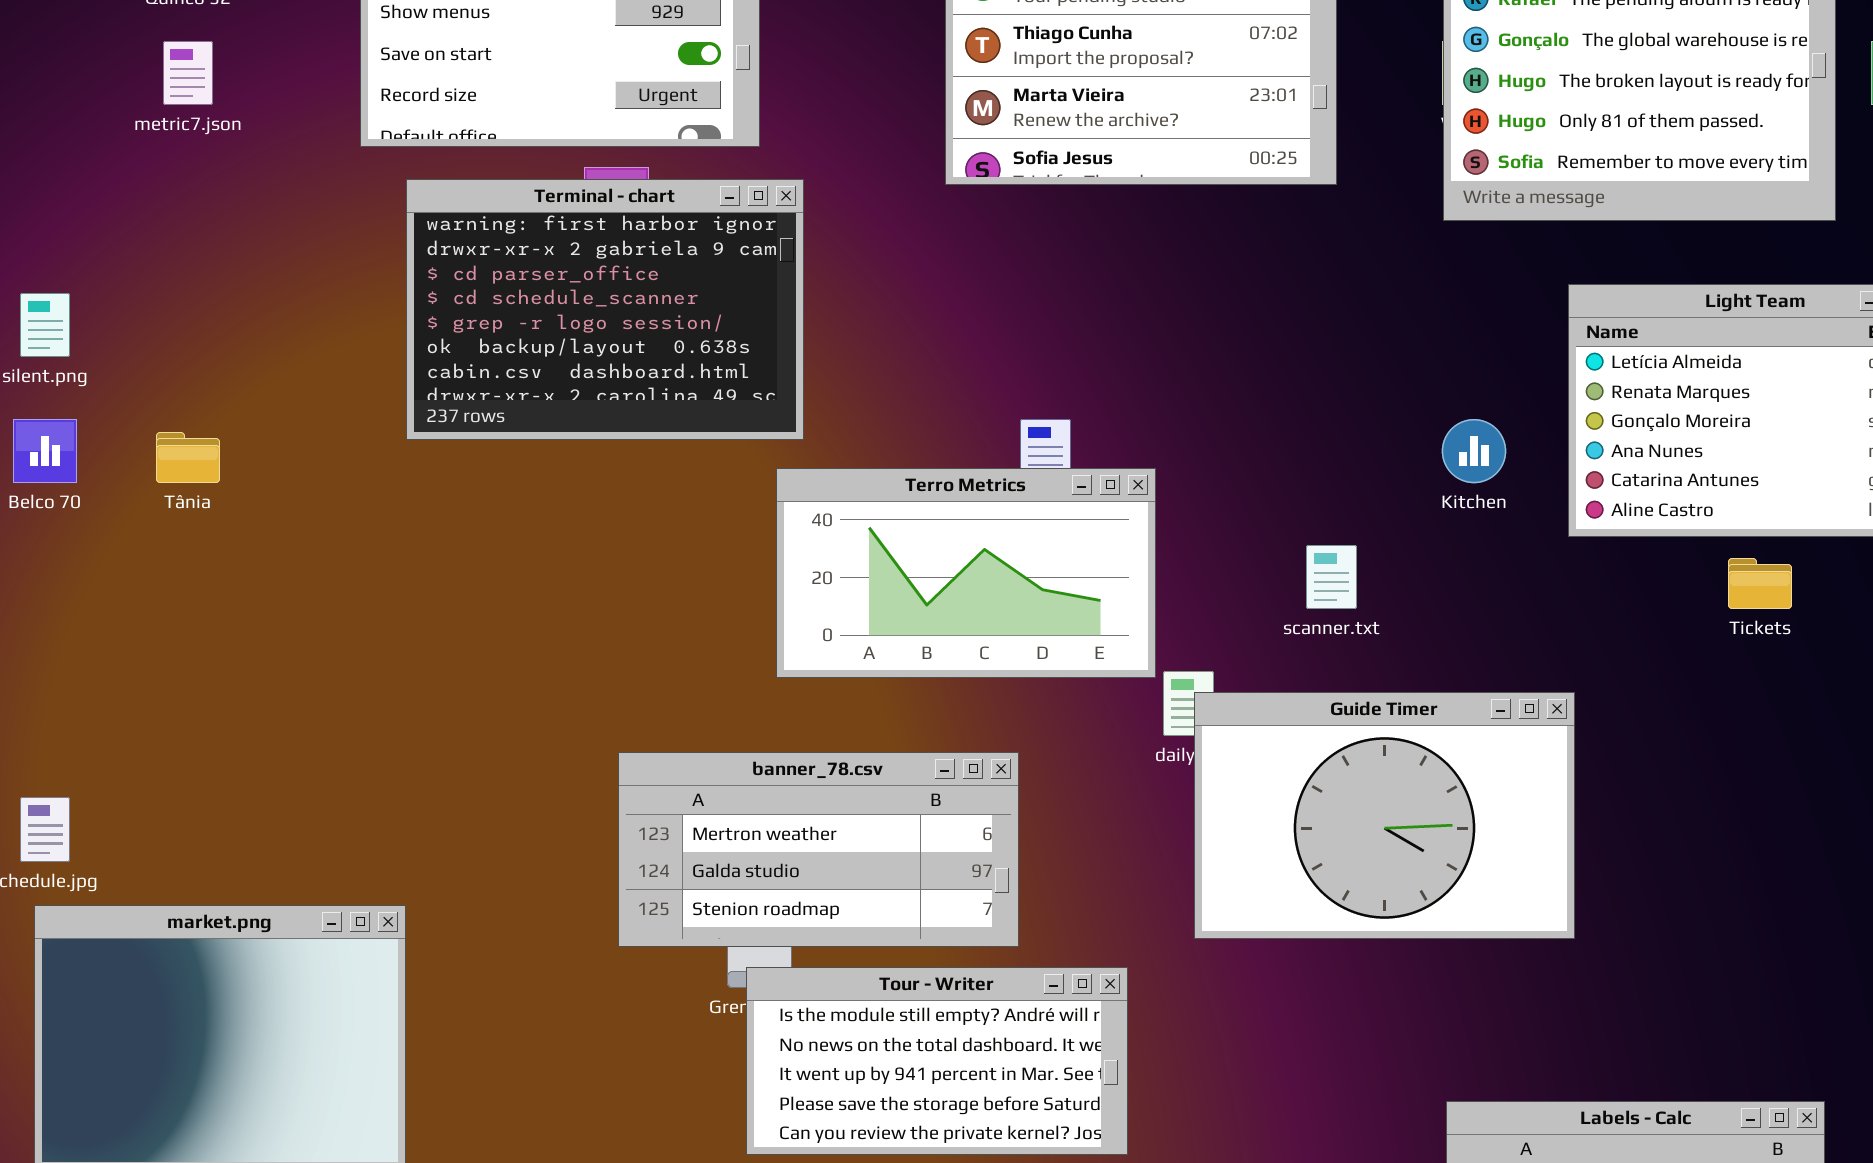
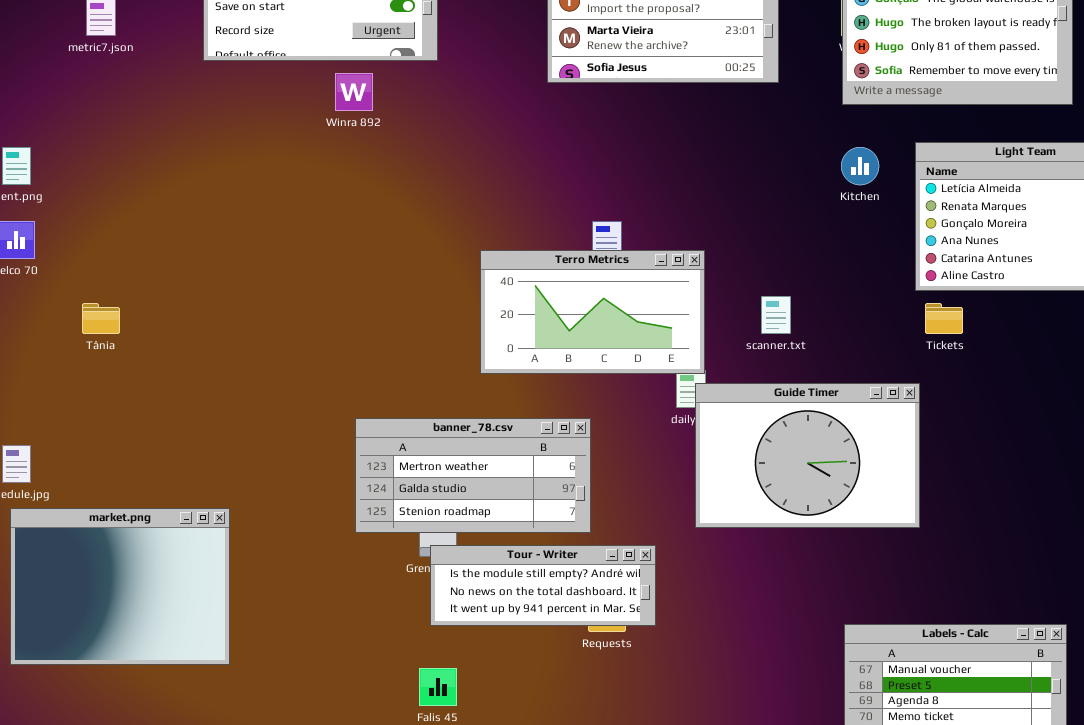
Terminal - chart: [406,179,804,440] -> none, closed
Kitchen: [1442,419,1506,483] -> [841,147,879,185], moved
Tânia: [156,432,220,483] -> [82,303,120,334], moved
Terro Metrics: [776,468,1156,678] -> [480,250,705,374], moved
Tickets: [1728,558,1792,609] -> [925,303,963,334], moved
Tour - Writer: [746,967,1128,1155] -> [430,545,656,626], resized

